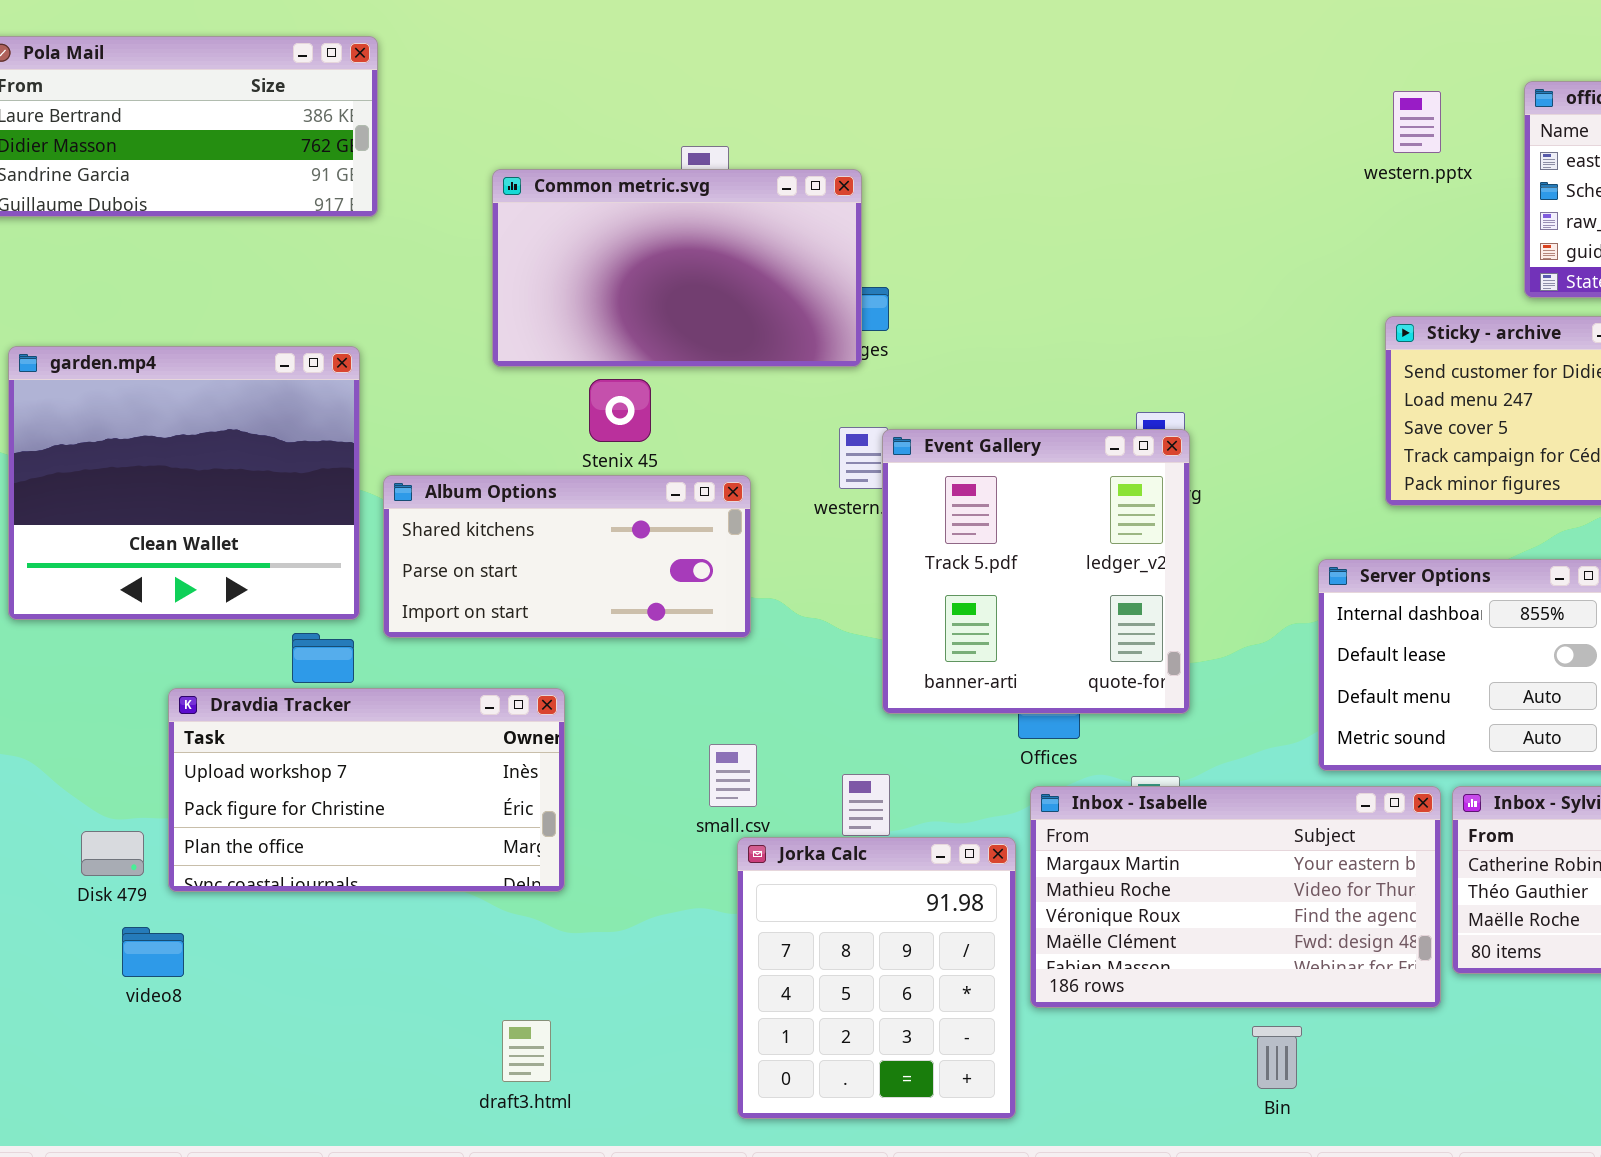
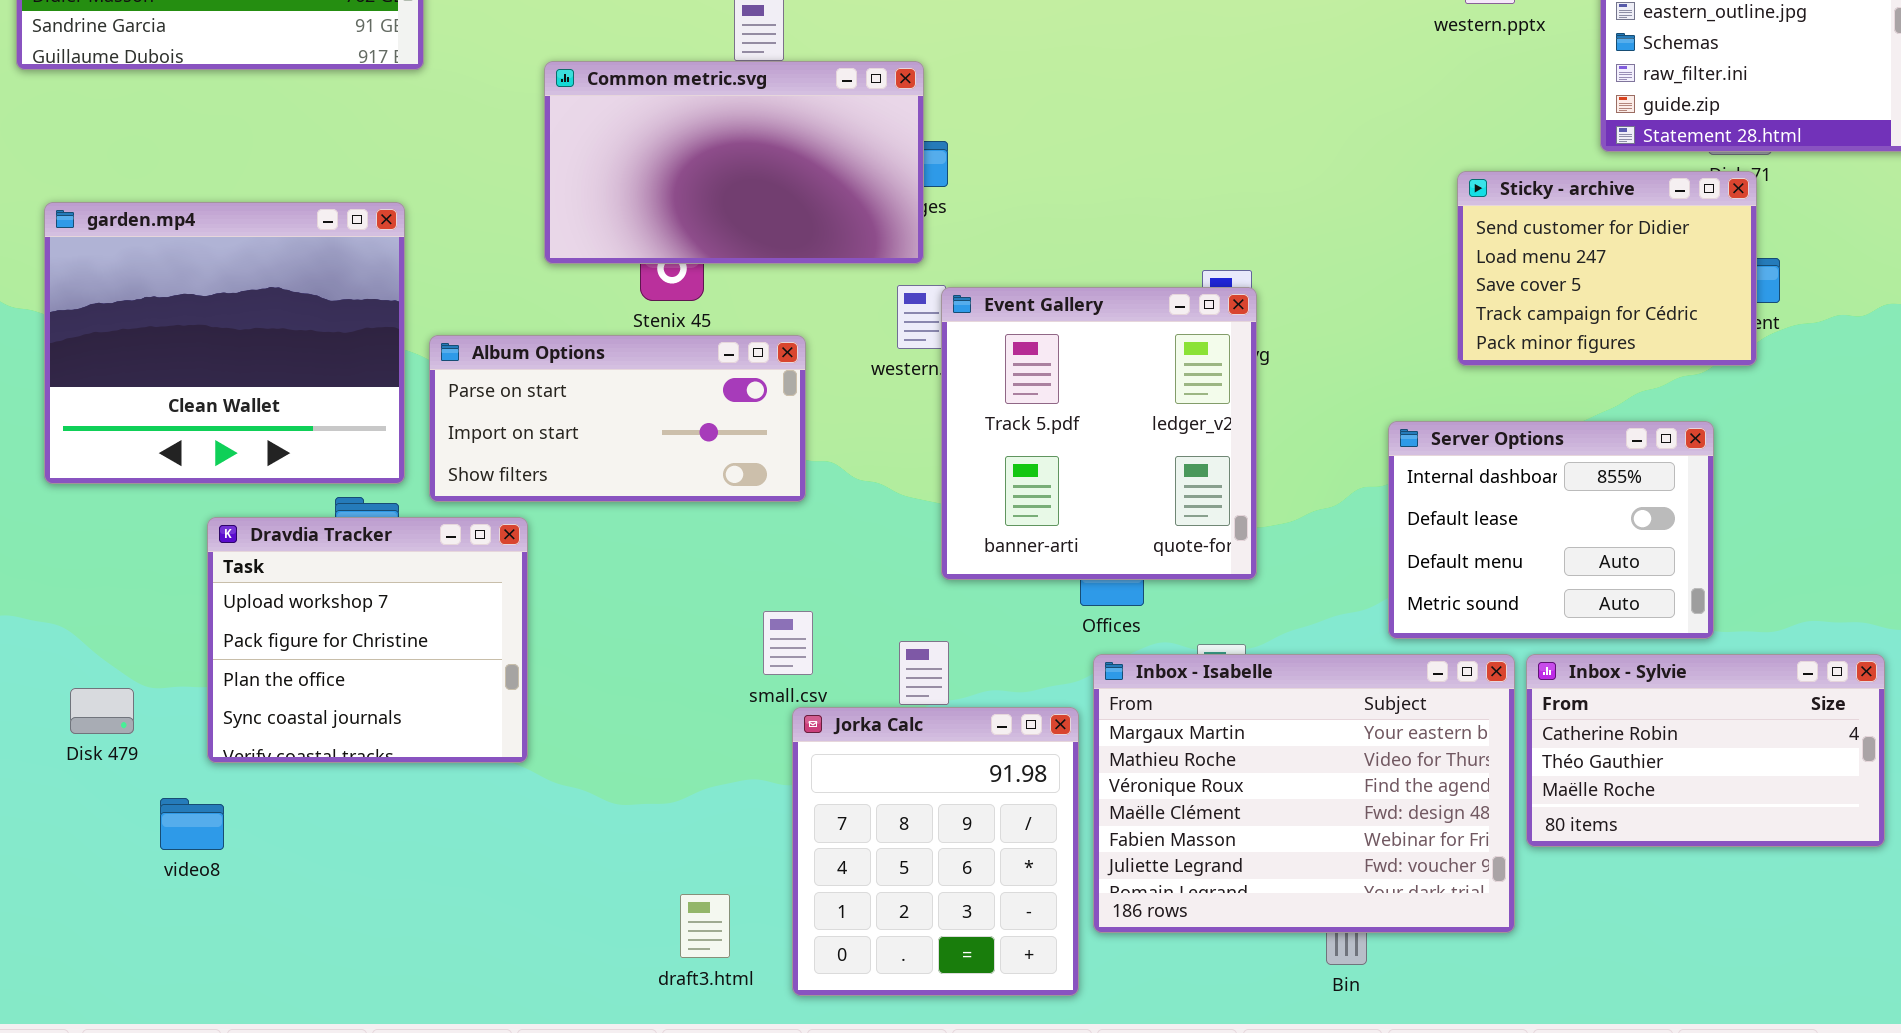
Common metric.svg: [492,169,862,367] -> [544,61,924,264], moved
Album Options: [383,475,751,638] -> [429,335,806,502], scrolled down 1 row
Dravdia Tracker: [168,688,565,892] -> [207,517,528,763], resized
Inbox - Isabelle: [1030,786,1441,1008] -> [1093,654,1515,933], resized
Disk 479: [81,831,144,876] -> [70,688,134,734], moved
draft3.html: [502,1020,551,1082] -> [680,894,730,958], moved

